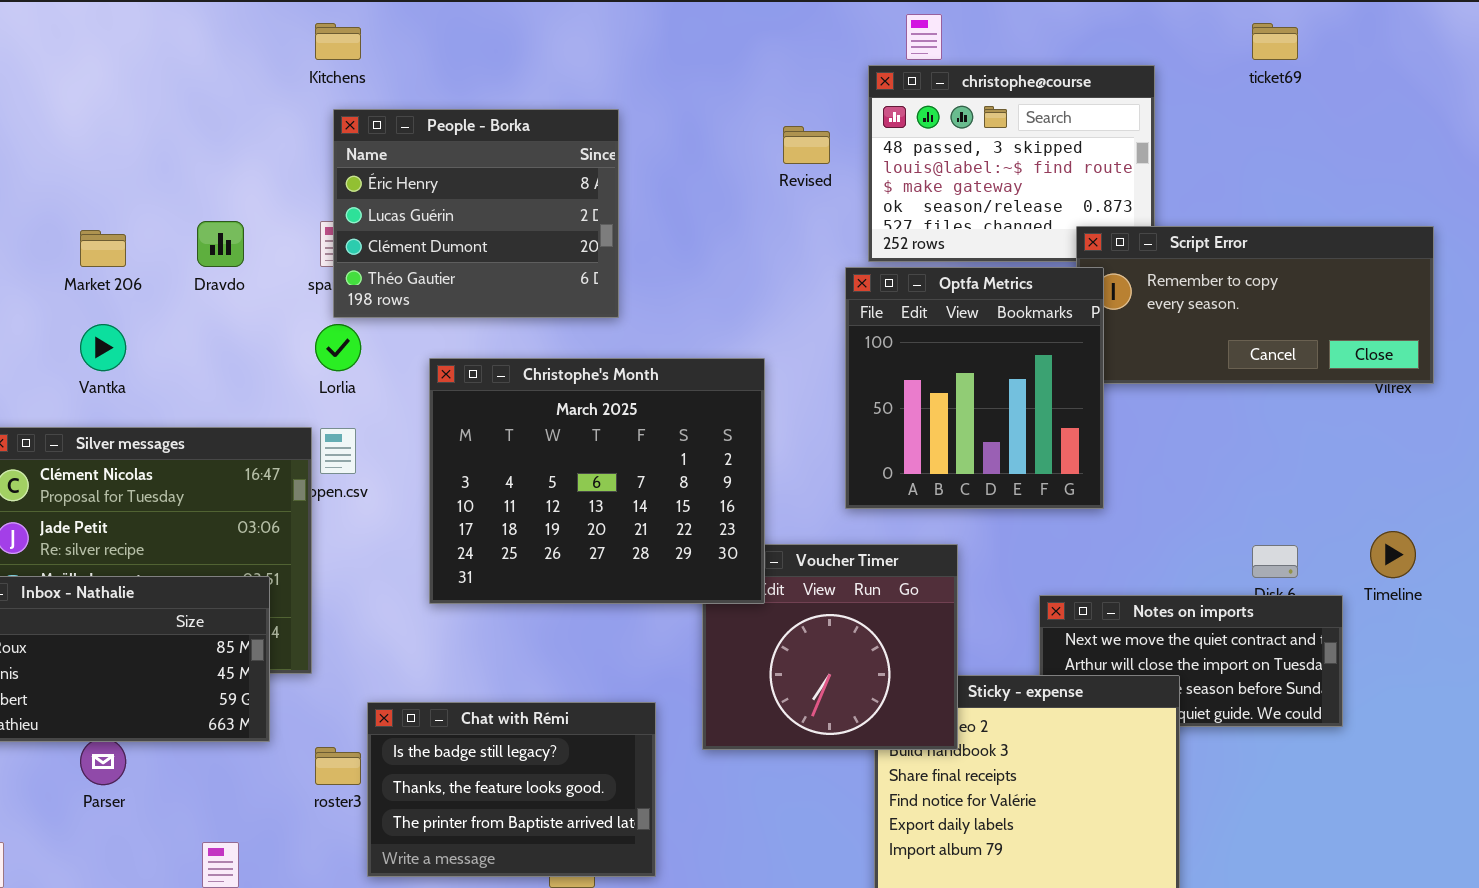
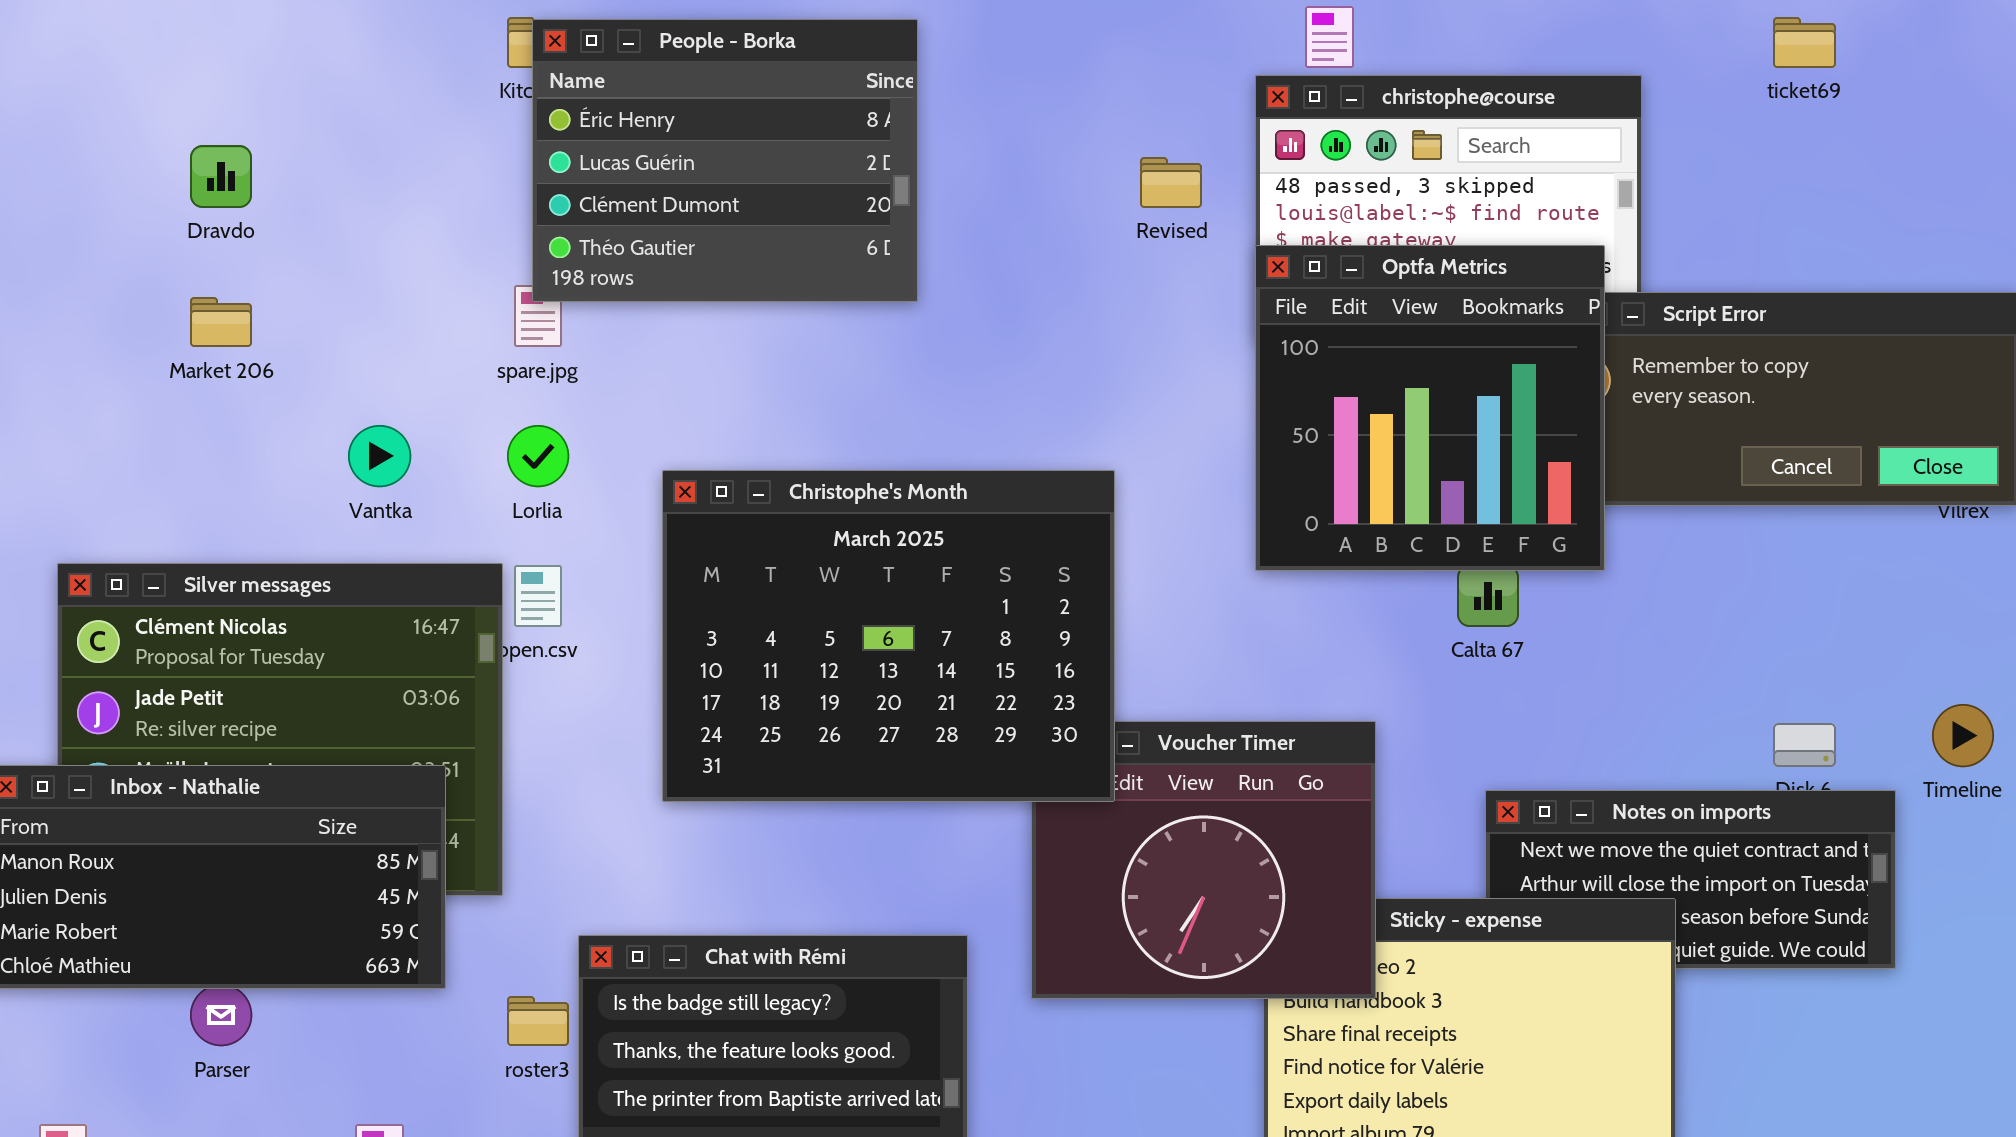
People - Borka: [333,109,619,318] -> [532,19,918,302], moved
Dravdo: [197,221,244,267] -> [190,145,252,208], moved
Optfa Metrics: [845,267,1104,509] -> [1255,245,1605,571], moved
Vantka: [80,324,126,371] -> [348,425,411,487], moved

